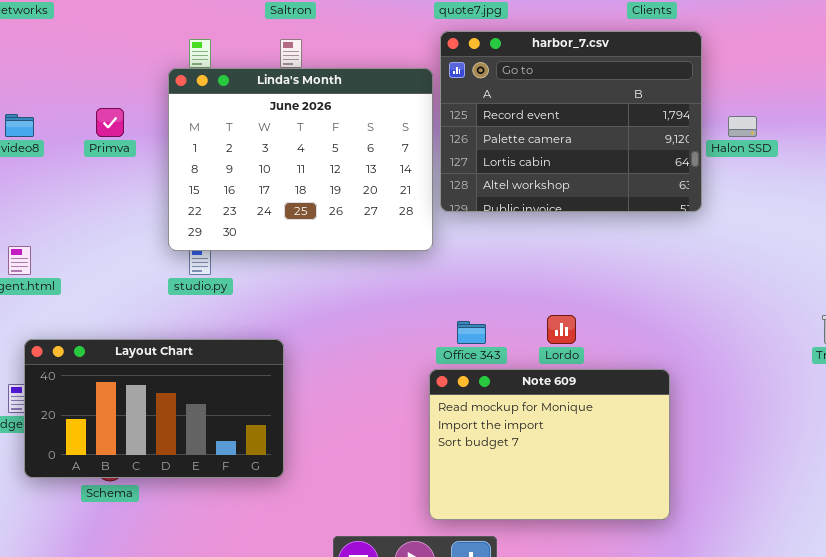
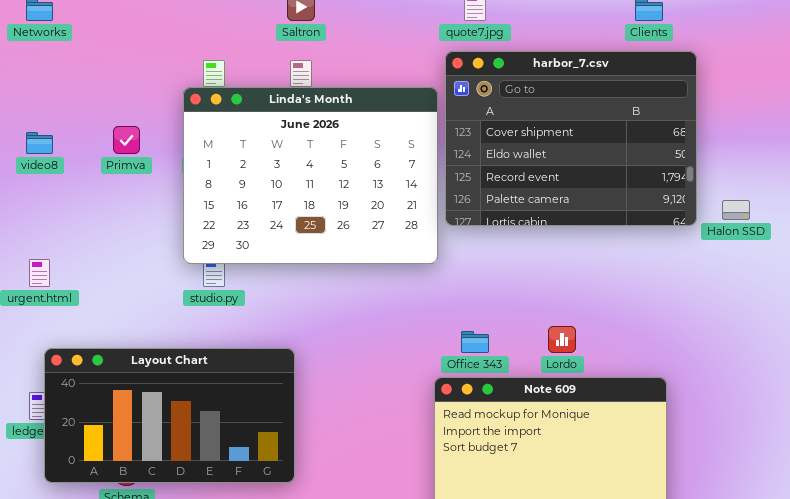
harbor_7.csv: [440,31,702,212] -> [445,51,697,226], scrolled up 2 rows
Halon SSD: [728,116,757,137] -> [722,200,750,220], moved

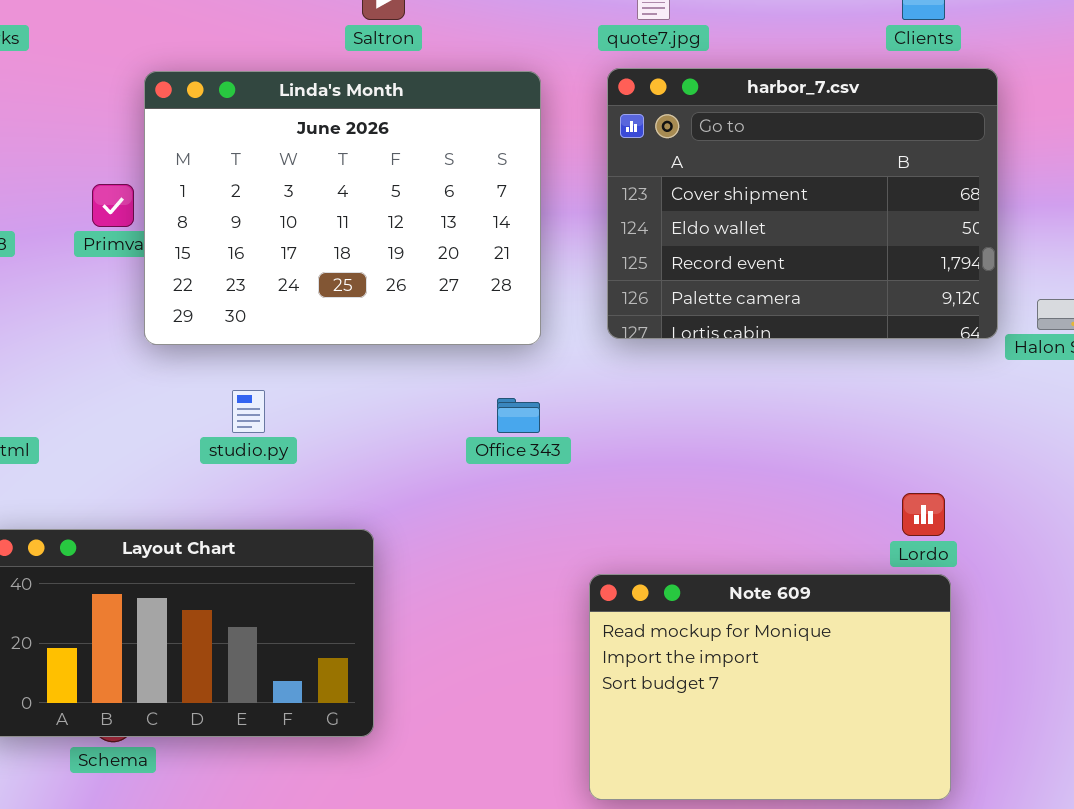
Linda's Month: [183,87,438,264] -> [144,71,541,345], moved
Lordo: [548,326,576,353] -> [902,493,945,536], moved
Office 343: [461,331,489,353] -> [497,398,540,433], moved

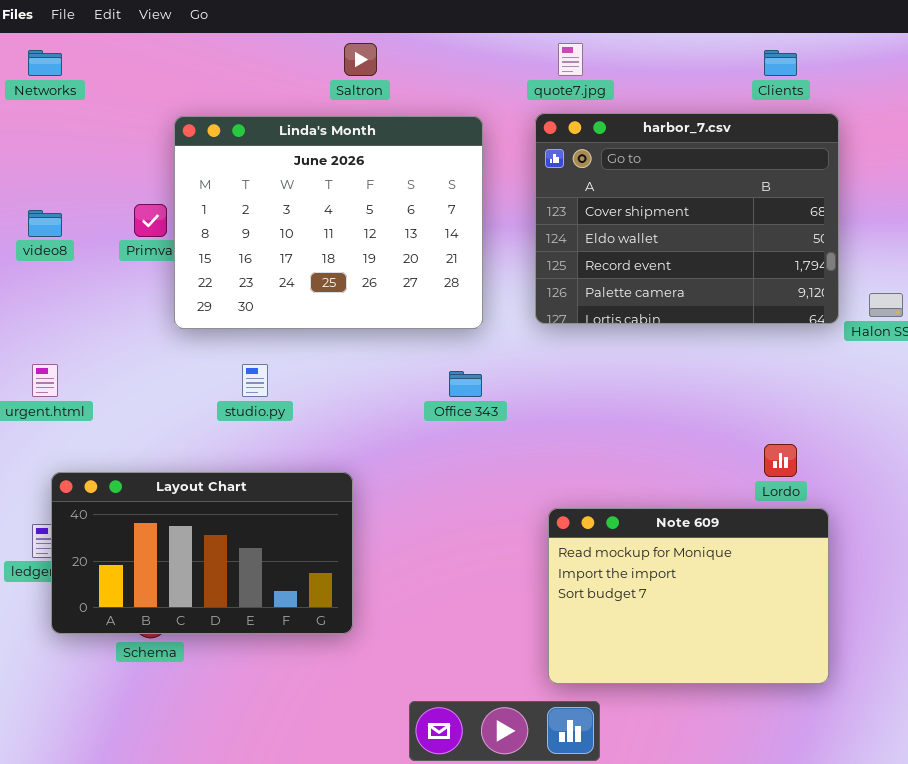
Note 609: [589,574,951,800] -> [548,508,829,684], moved

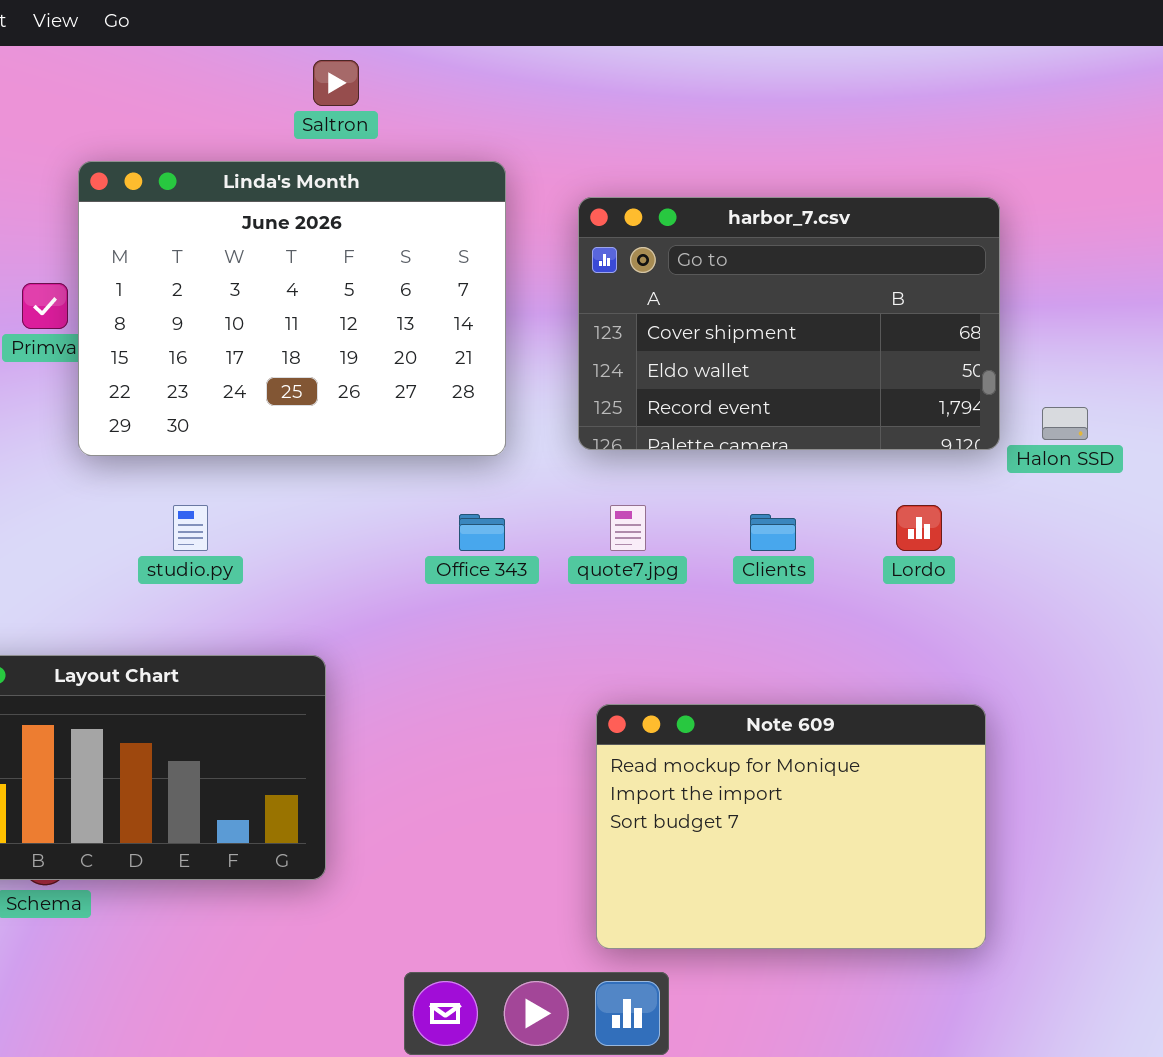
quote7.jpg: [558,43,583,76] -> [610,505,646,551], moved
Clients: [764,50,797,76] -> [750,514,796,551], moved
harbor_7.csv: [535,113,839,324] -> [578,197,1000,450], resized
Lordo: [764,444,797,477] -> [896,505,942,551], moved

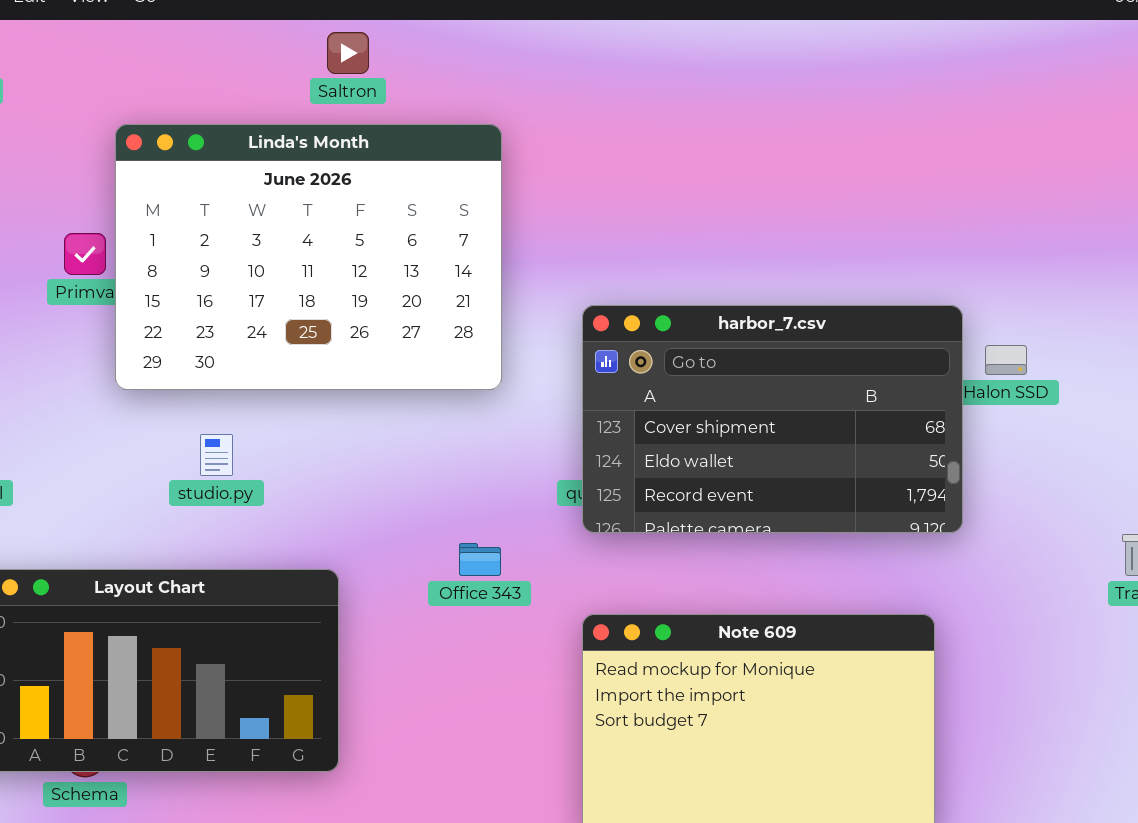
harbor_7.csv: [578,197,1000,450] -> [582,305,963,533], moved
Office 343: [459,514,505,551] -> [459,543,501,576], moved

